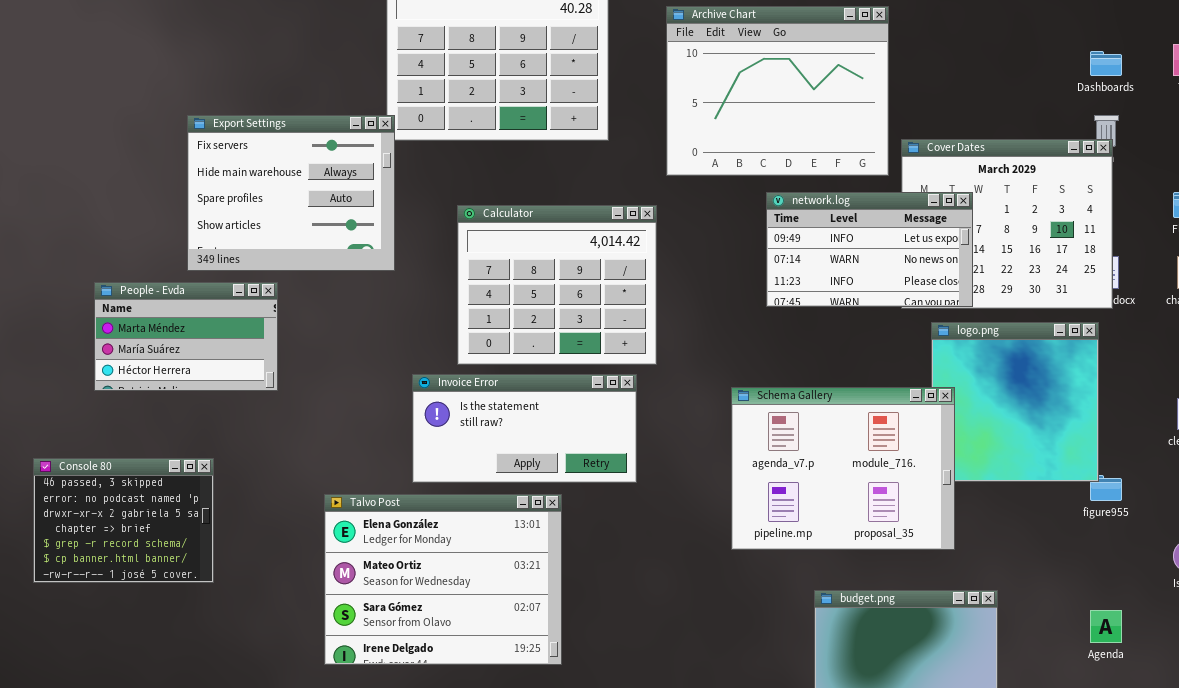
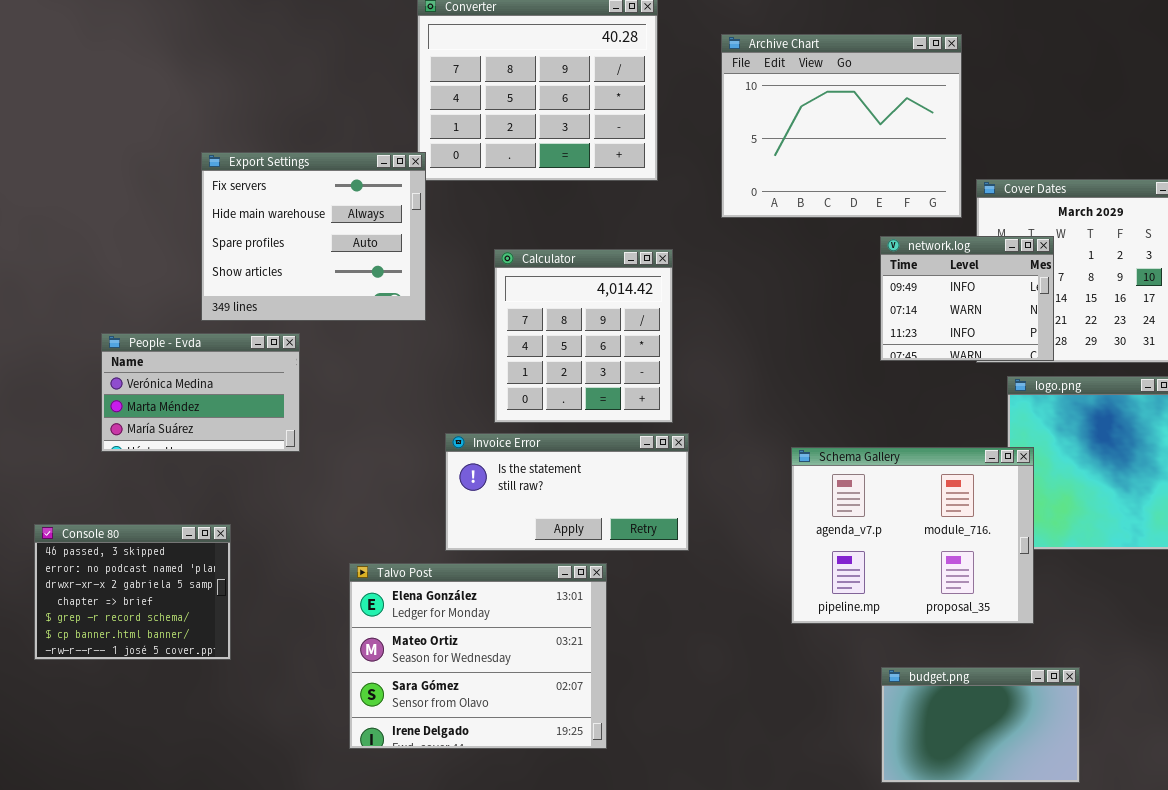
network.log: [766,192,973,307] -> [880,236,1054,361], resized
Calculator: [457,205,657,365] -> [494,249,673,423], resized
People - Evda: [94,282,278,391] -> [101,333,300,452], scrolled up 1 row

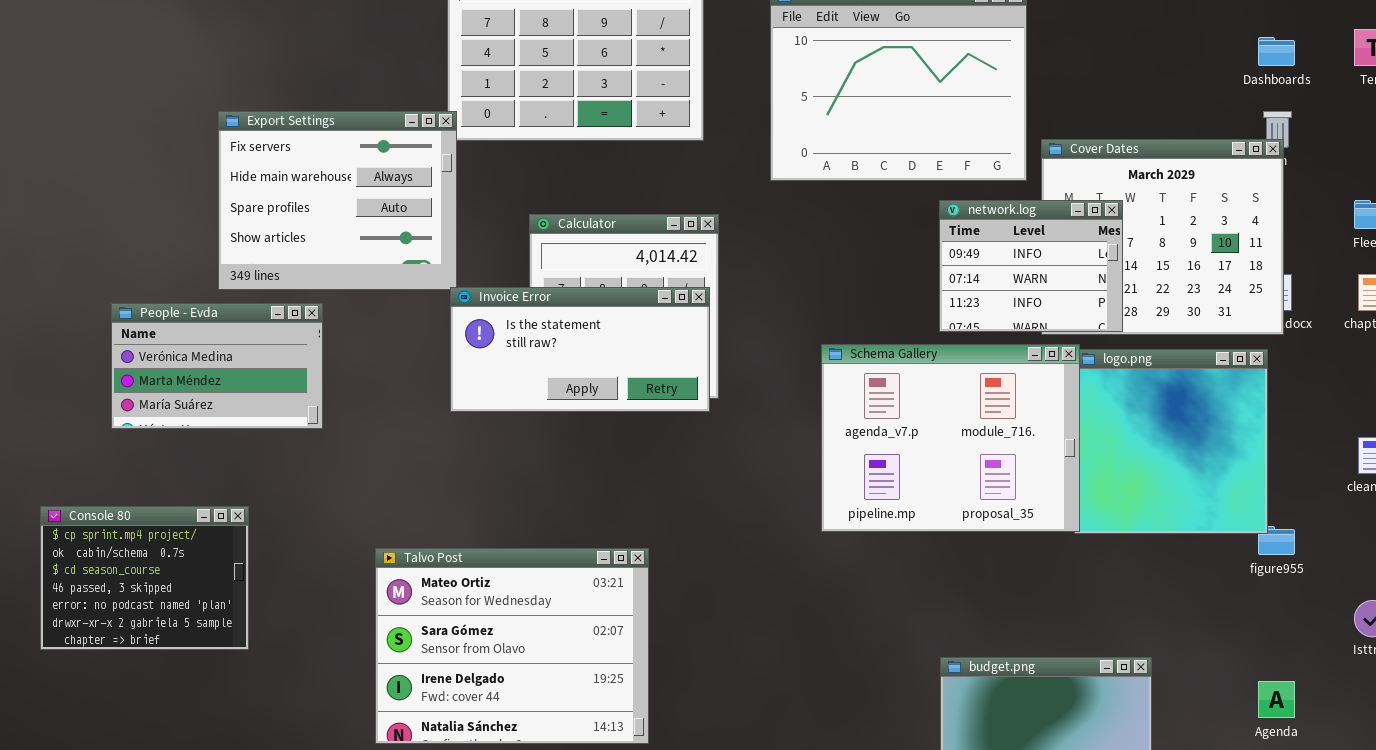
Invoice Error: [445,433,689,551] -> [450,287,710,412], moved
Schema Gallery: [791,447,1034,624] -> [821,344,1080,532], moved
Console 80: [34,524,231,660] -> [40,506,249,650], scrolled up 3 rows
Talvo Post: [349,563,607,749] -> [375,548,649,744], scrolled down 1 row

